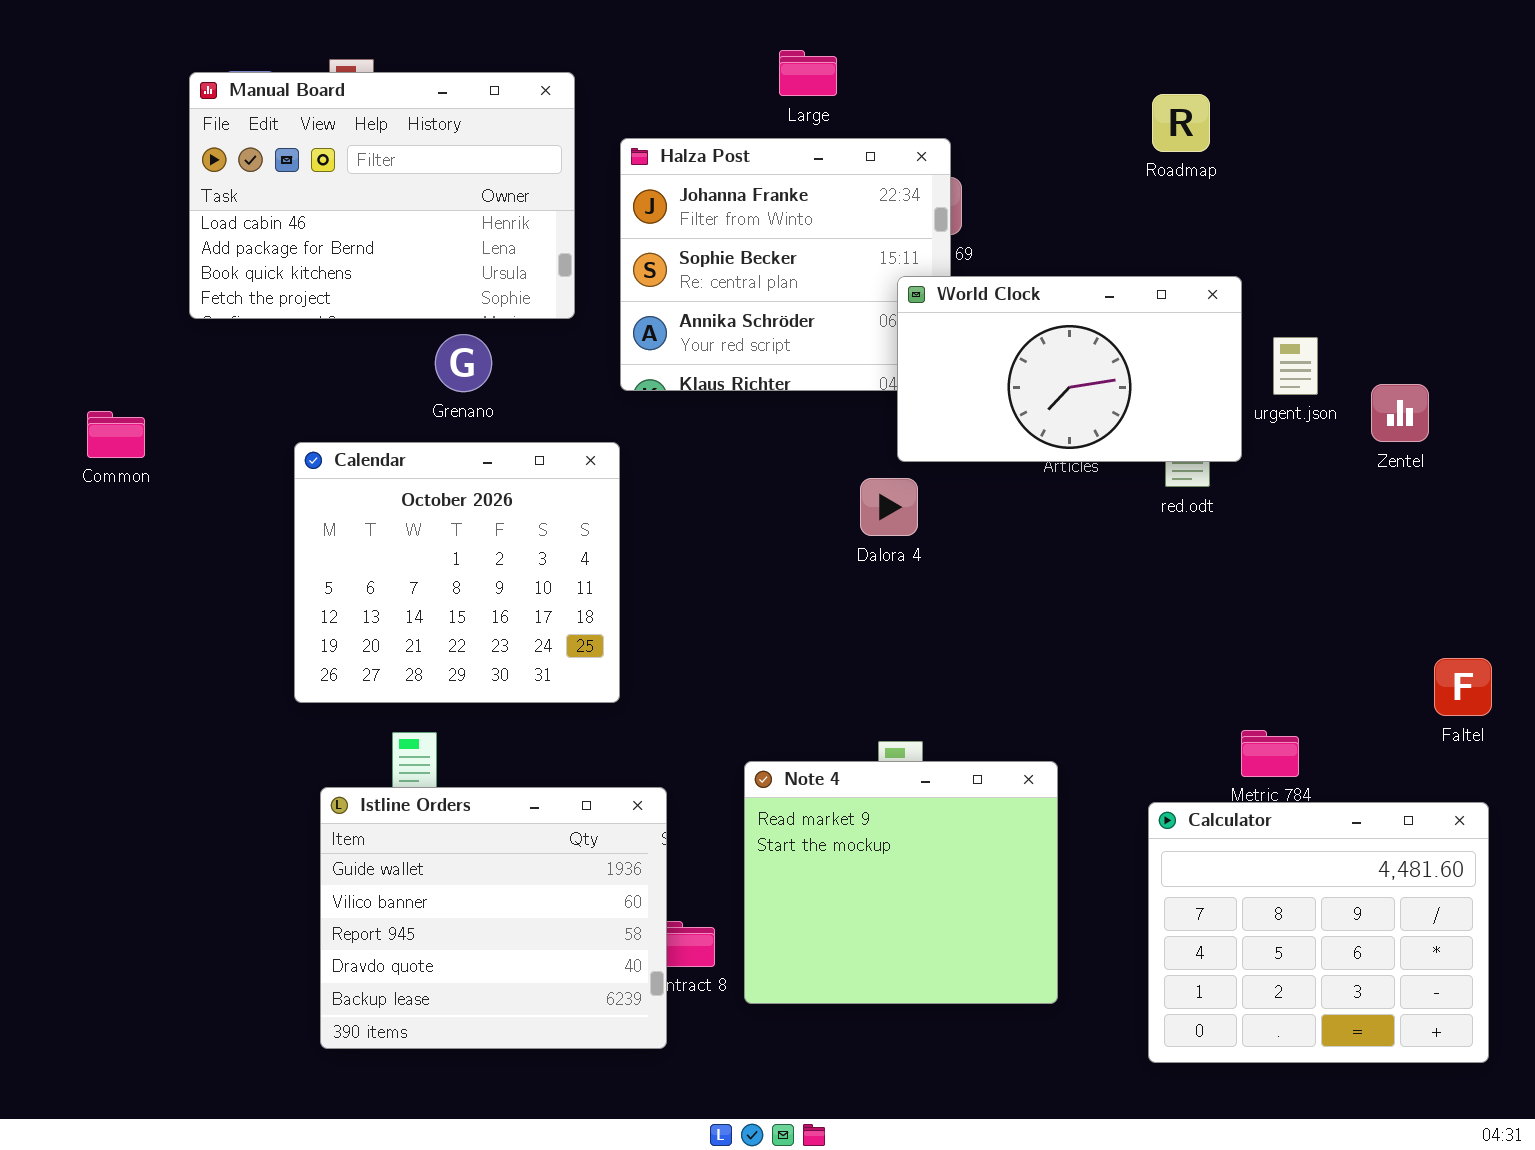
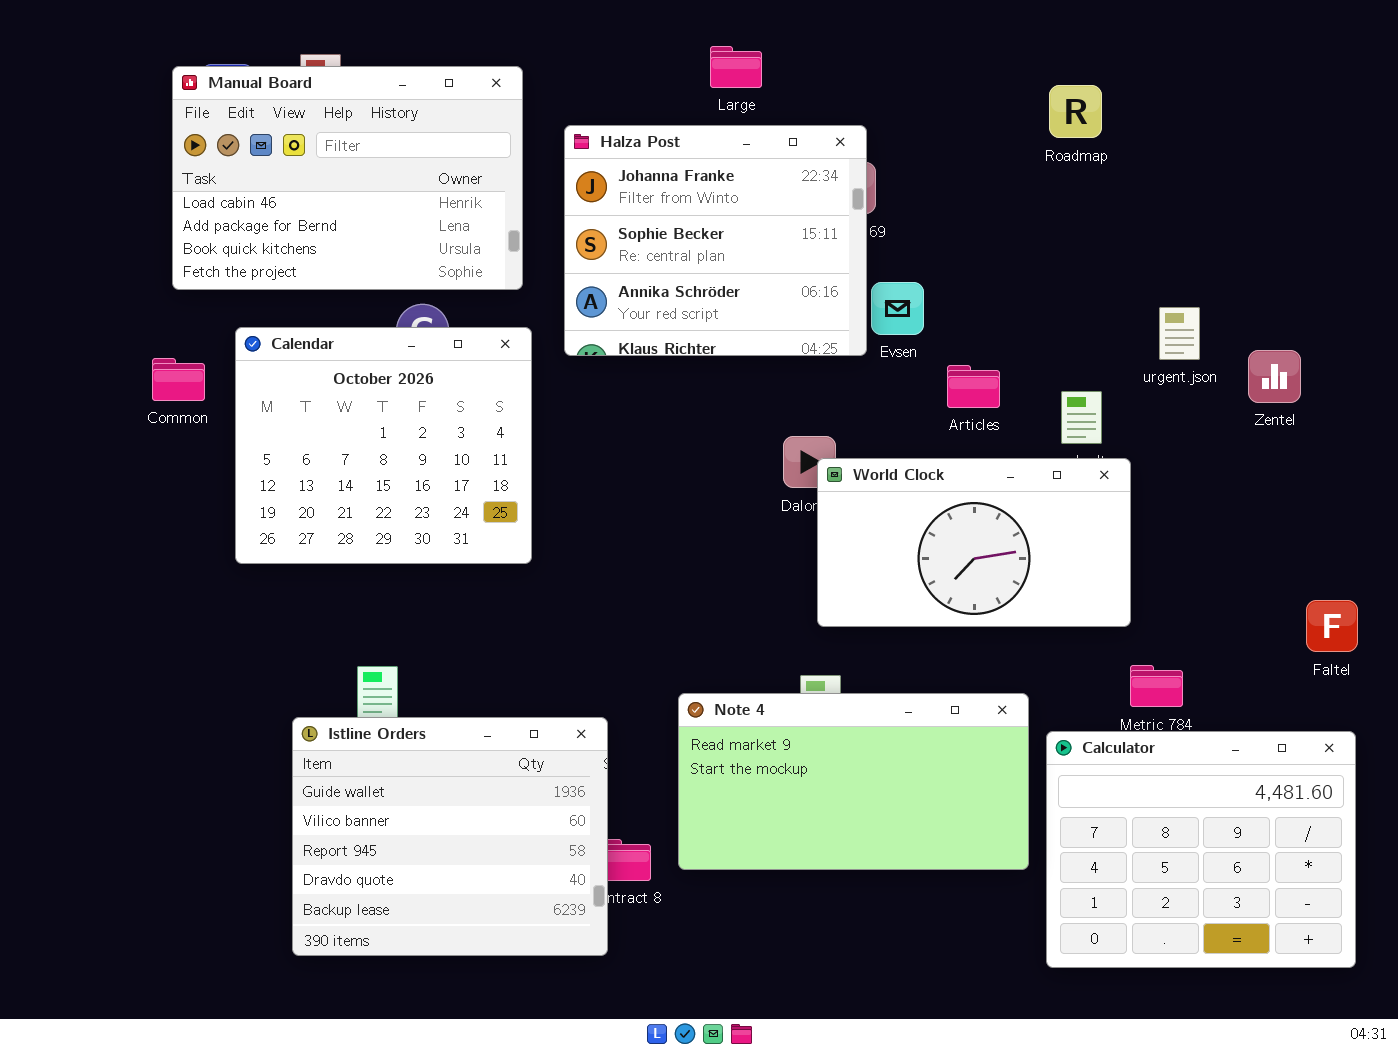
World Clock: [897,276,1242,462] -> [817,458,1131,627], moved
Common: [87,411,145,458] -> [152,358,205,401], moved
Calendar: [294,442,620,703] -> [235,327,532,564], moved
Note 4: [744,761,1058,1004] -> [678,693,1029,870], resized

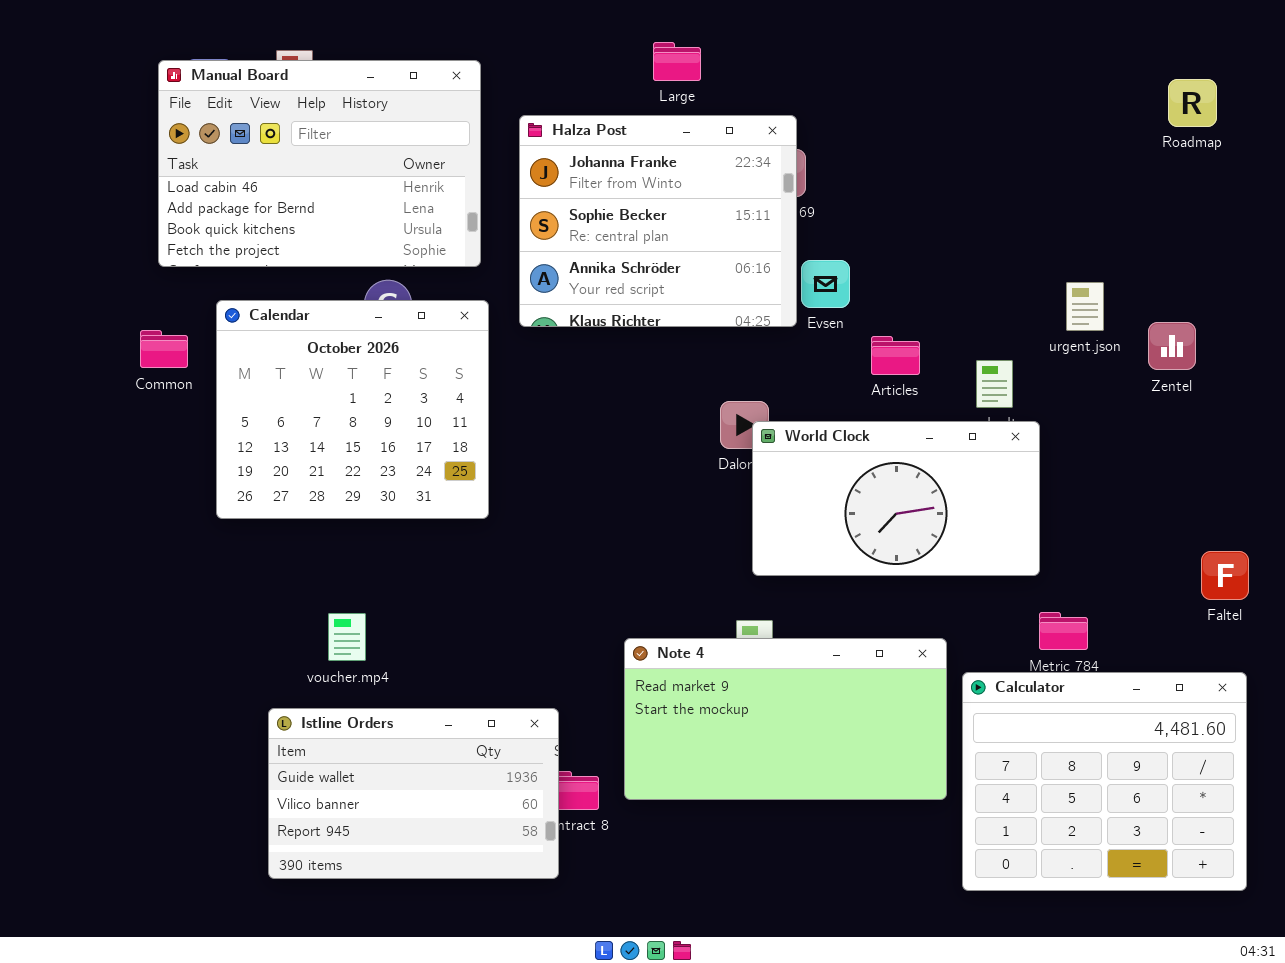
Roadmap: [1049,85,1102,138] -> [1168,79,1217,127], moved
Istline Orders: [292,717,608,956] -> [268,708,559,879], resized

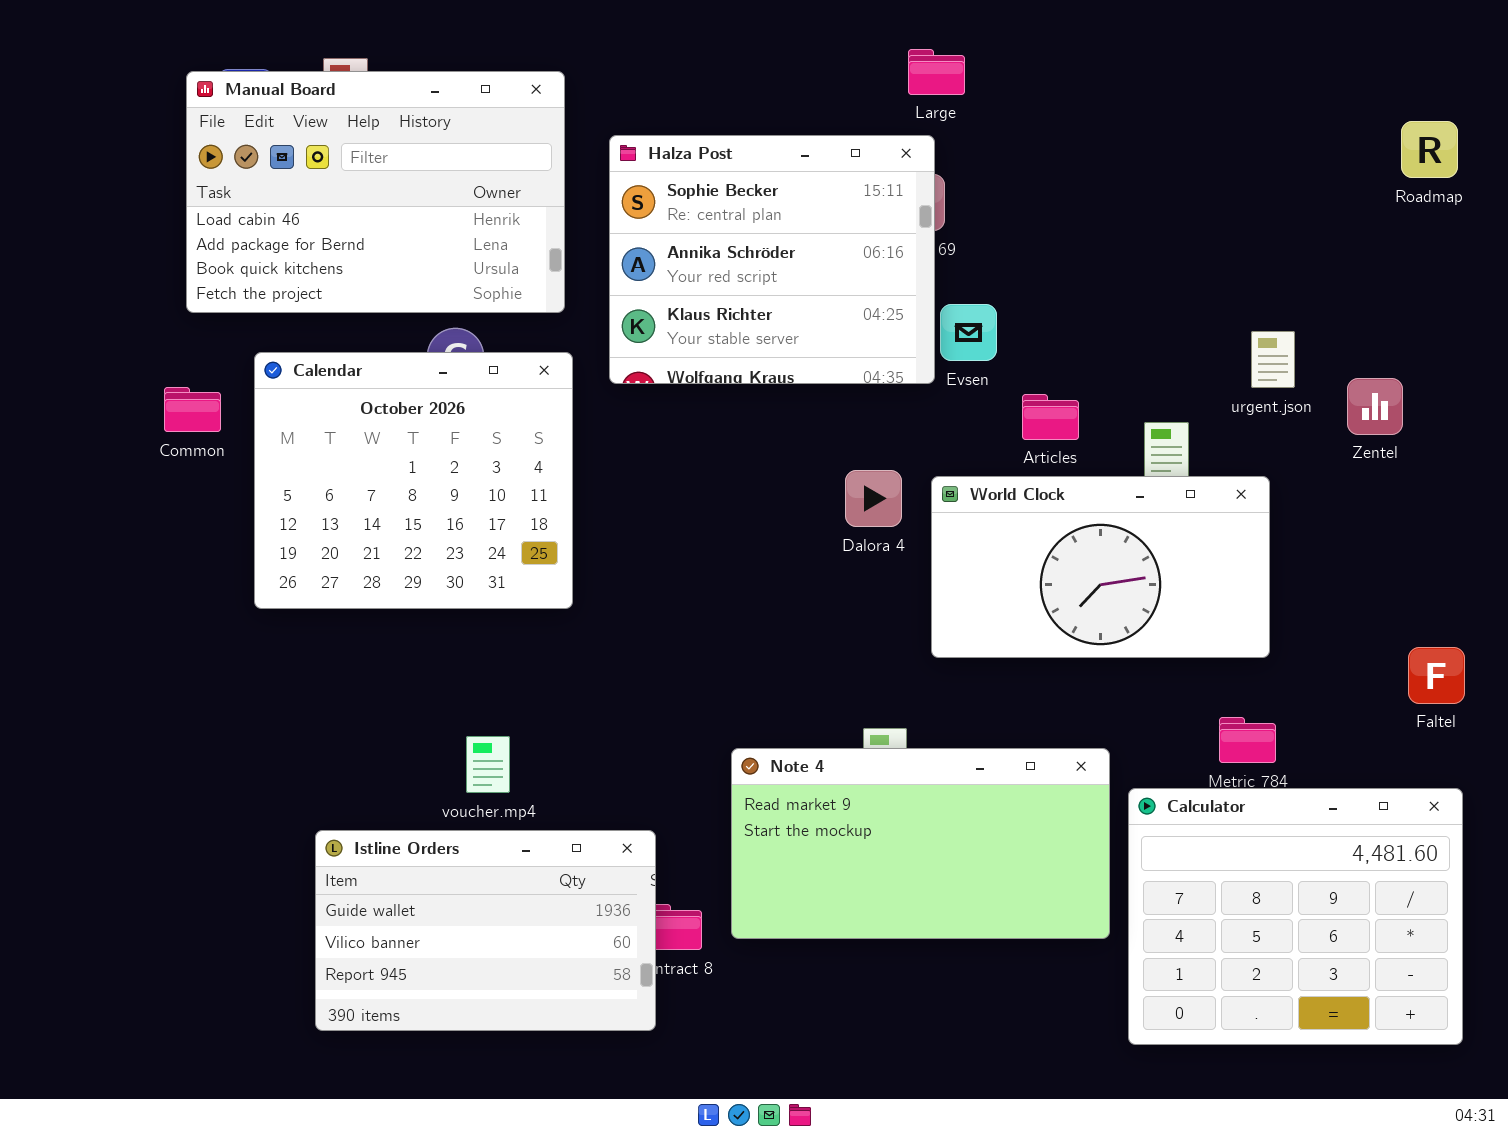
Large: [653,42,701,81] -> [908,49,965,95], moved
Roadmap: [1168,79,1217,127] -> [1401,121,1458,178], moved
Halza Post: [519,115,797,327] -> [609,135,935,384], scrolled down 1 row
World Clock: [752,421,1040,576] -> [931,476,1270,658], moved
voucher.mp4: [328,613,366,661] -> [466,736,510,793], moved

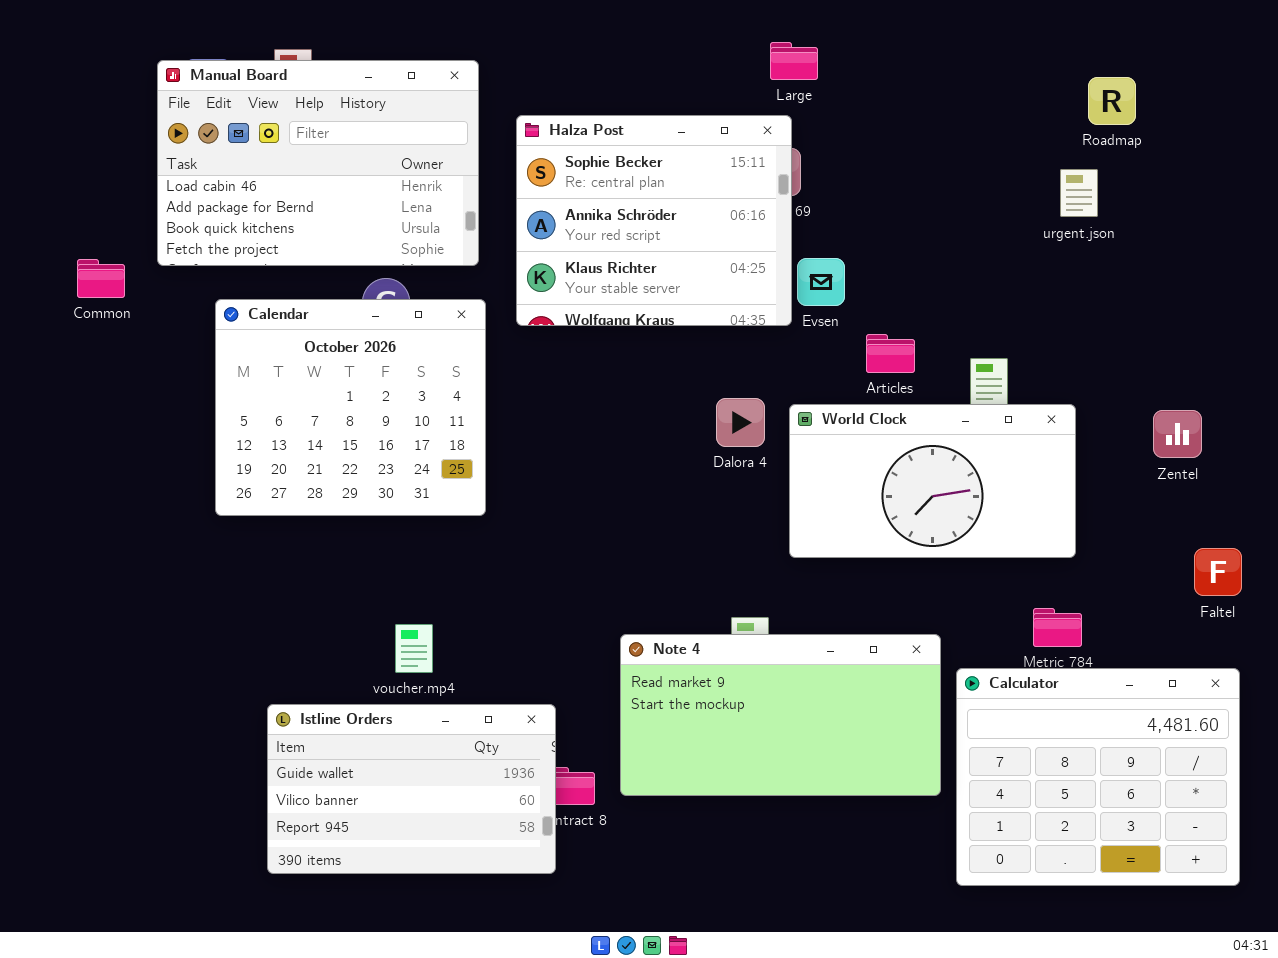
Roadmap: [1401,121,1458,178] -> [1088,77,1136,125], moved
urgent.json: [1251,331,1295,388] -> [1060,169,1098,217], moved
Zentel: [1347,378,1403,435] -> [1153,410,1202,458], moved
Common: [164,387,221,432] -> [77,259,125,298], moved

